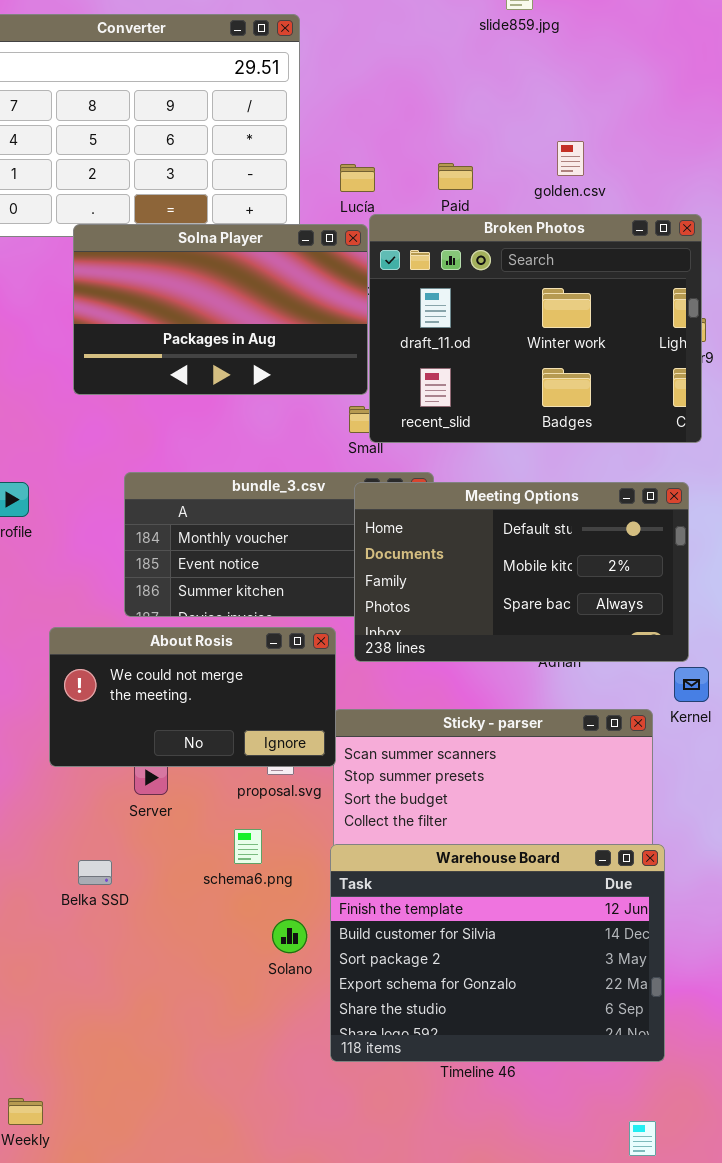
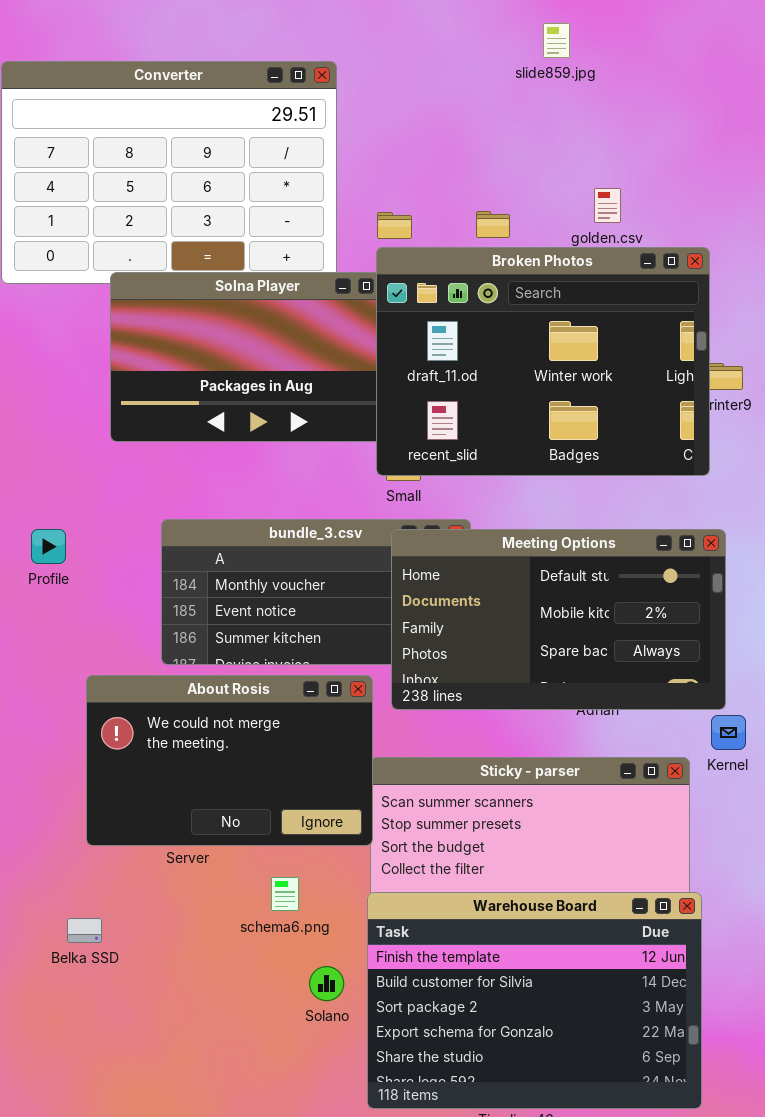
Broken Photos: [369,214,702,443] -> [376,247,710,476], moved
About Rosis: [49,627,336,767] -> [86,675,373,846], resized
Belka SSD: [78,860,112,885] -> [67,918,102,943], moved

